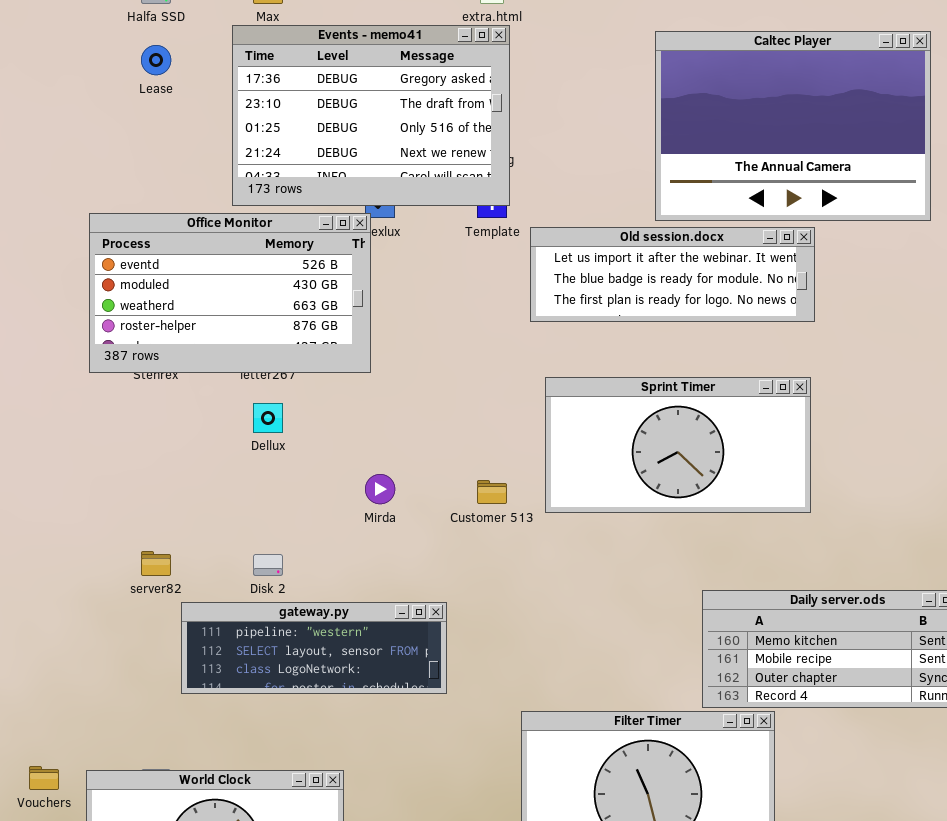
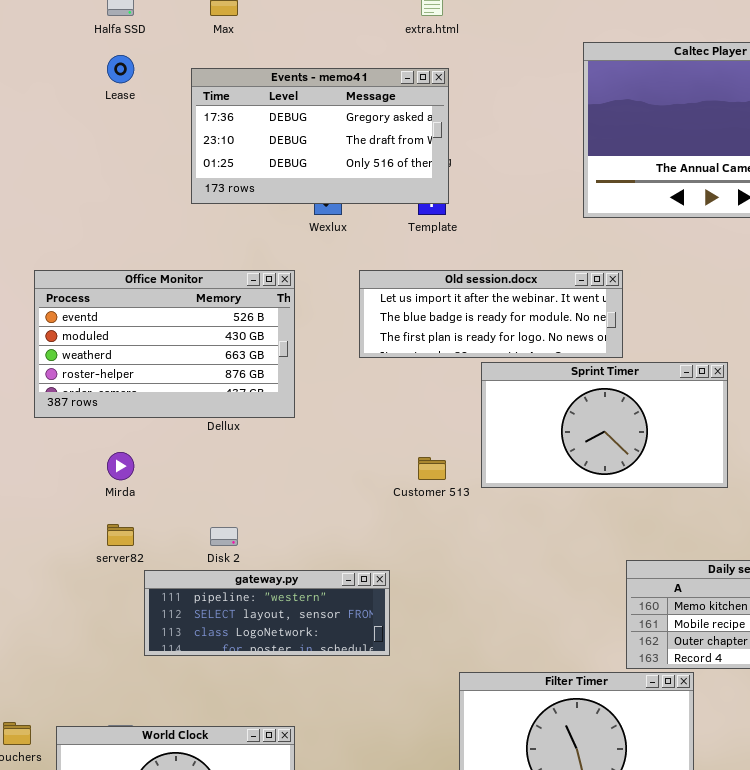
Events - memo41: [232,25,510,206] -> [191,68,449,204], resized
Office Monitor: [89,213,371,373] -> [34,270,295,418], moved
Old session.docx: [530,227,815,322] -> [359,270,623,358], moved
Mirda: [365,474,395,504] -> [107,452,134,480], moved

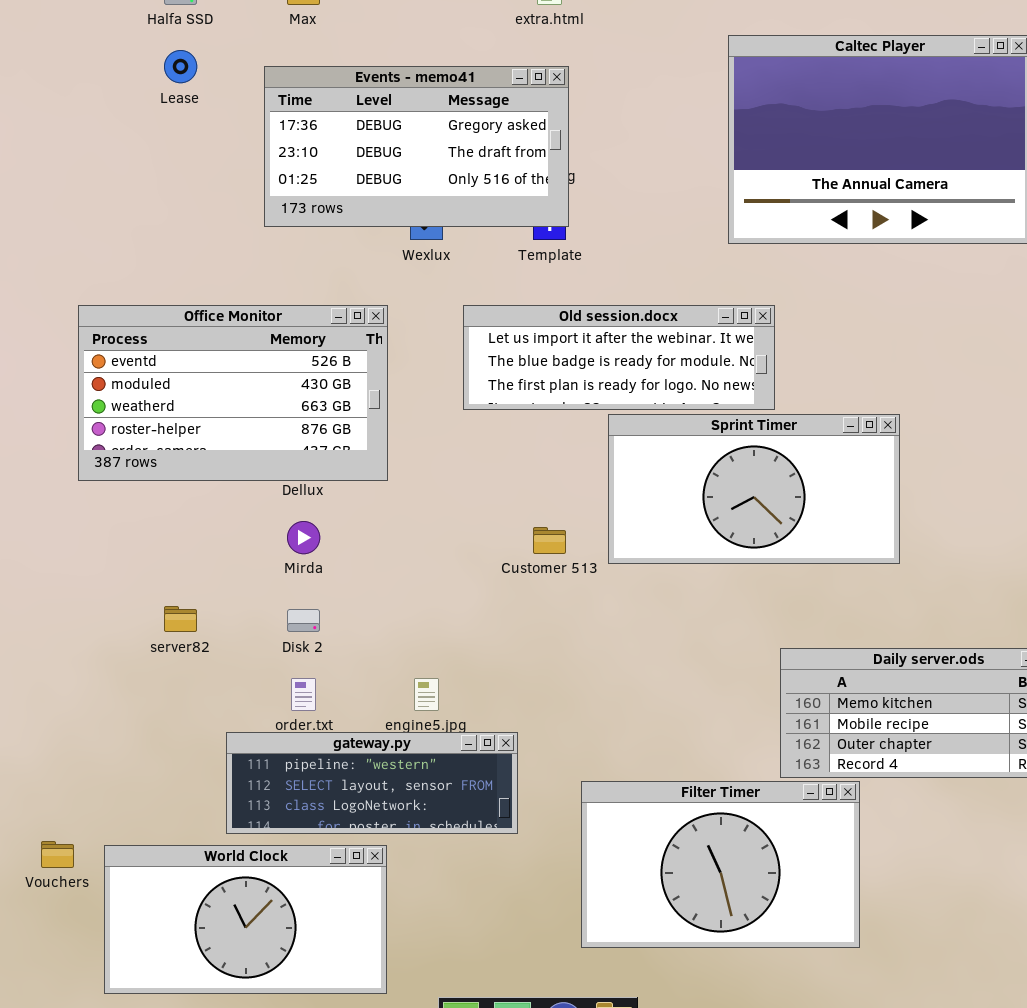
Mirda: [107,452,134,480] -> [287,521,320,554], moved
gateway.py: [144,570,390,656] -> [226,732,518,834], moved

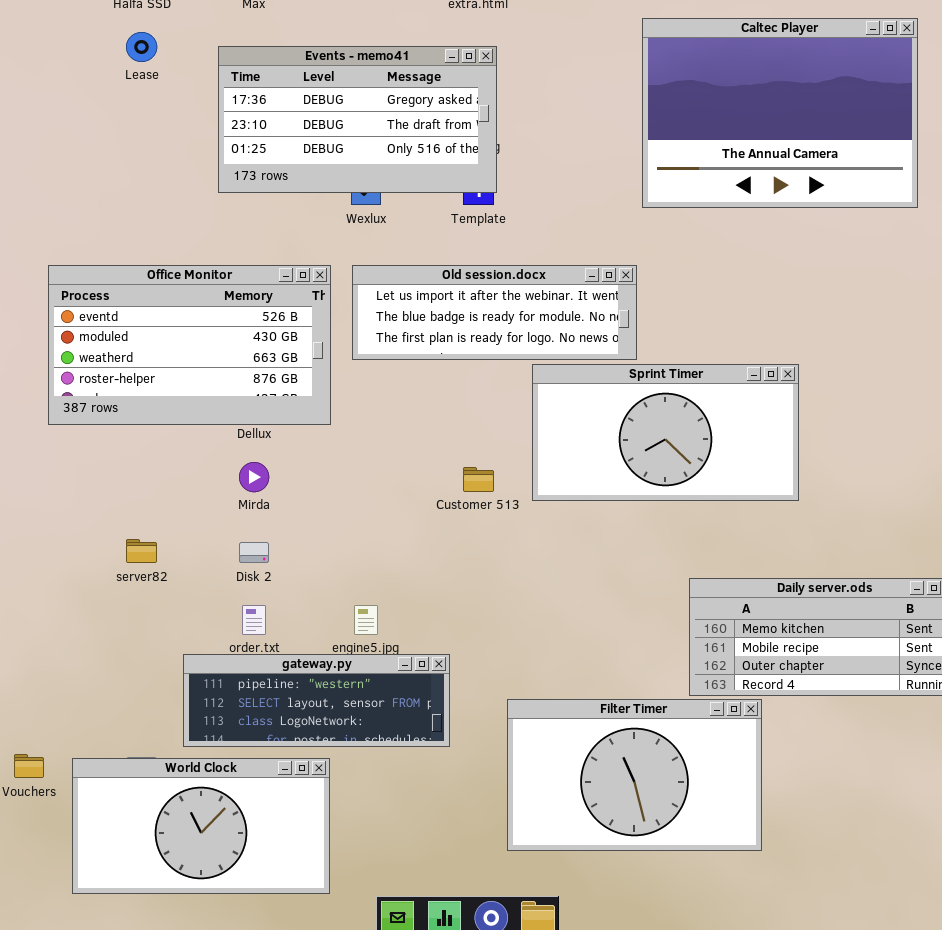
Old session.docx: [463,305,775,410] -> [352,265,637,360], moved

